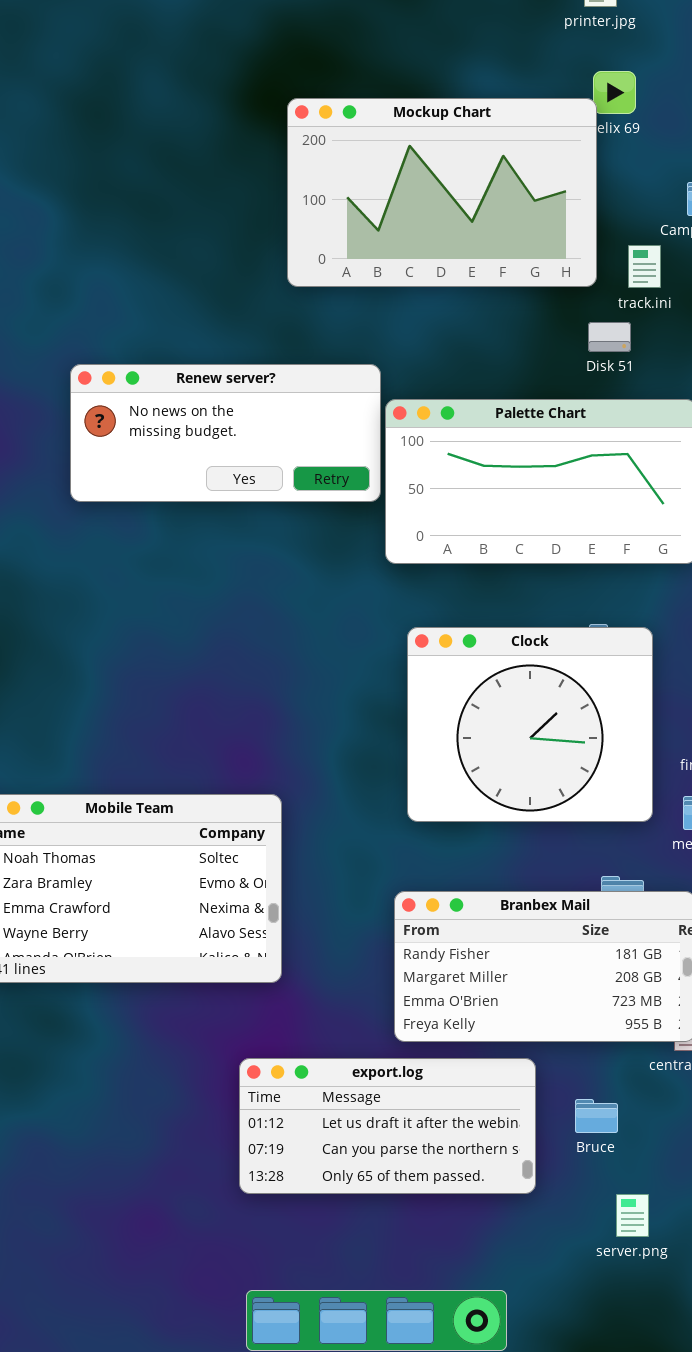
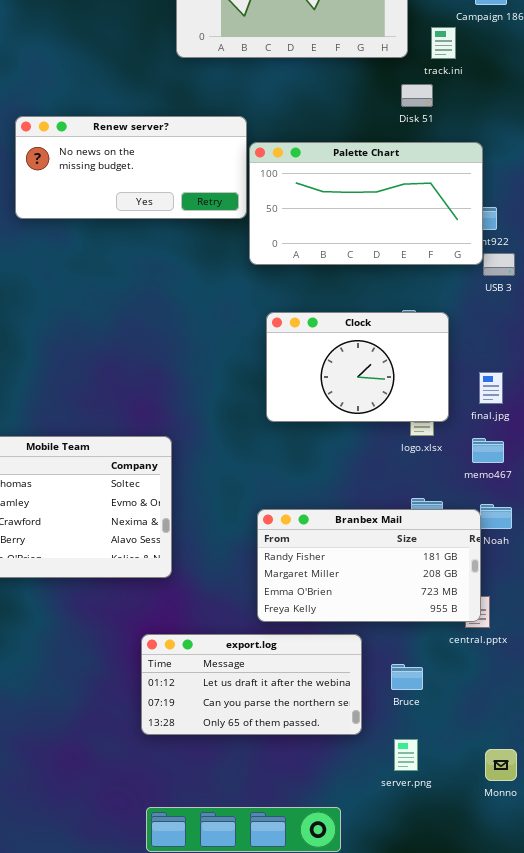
Clock: [407,627,653,822] -> [266,312,449,422], resized
server.png: [616,1194,649,1237] -> [394,739,418,771], moved

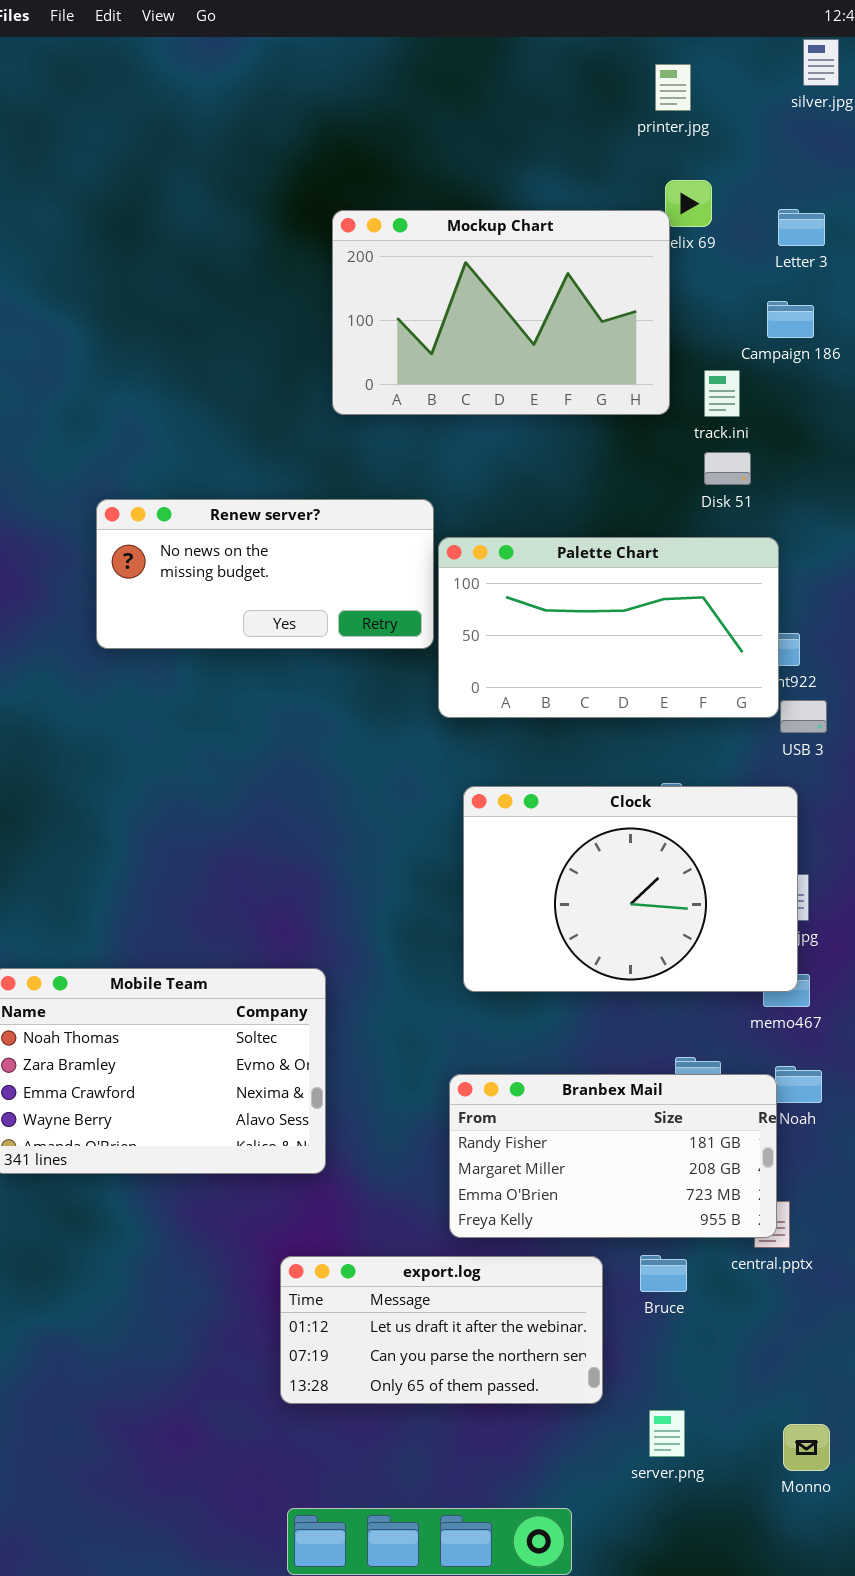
Disk 51: [401,84,433,107] -> [704,452,751,485], moved
Clock: [266,312,449,422] -> [463,786,798,992], resized
Bruce: [391,664,423,690] -> [640,1255,687,1292], moved

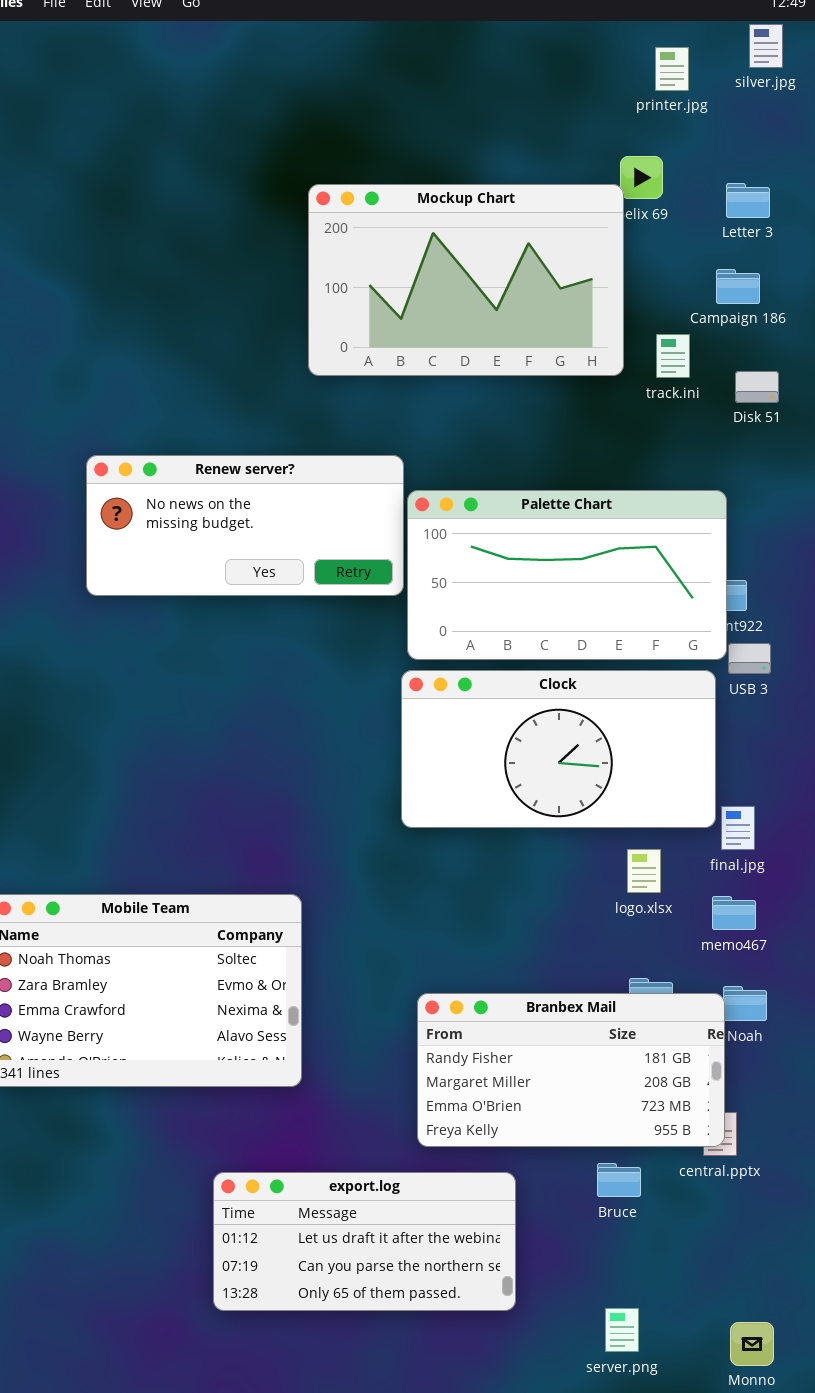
printer.jpg: [655,64,691,111] -> [655,47,689,91], moved
Disk 51: [704,452,751,485] -> [735,371,779,403], moved
Clock: [463,786,798,992] -> [401,670,716,828], moved, resized
export.log: [280,1256,603,1404] -> [213,1172,516,1311], moved

